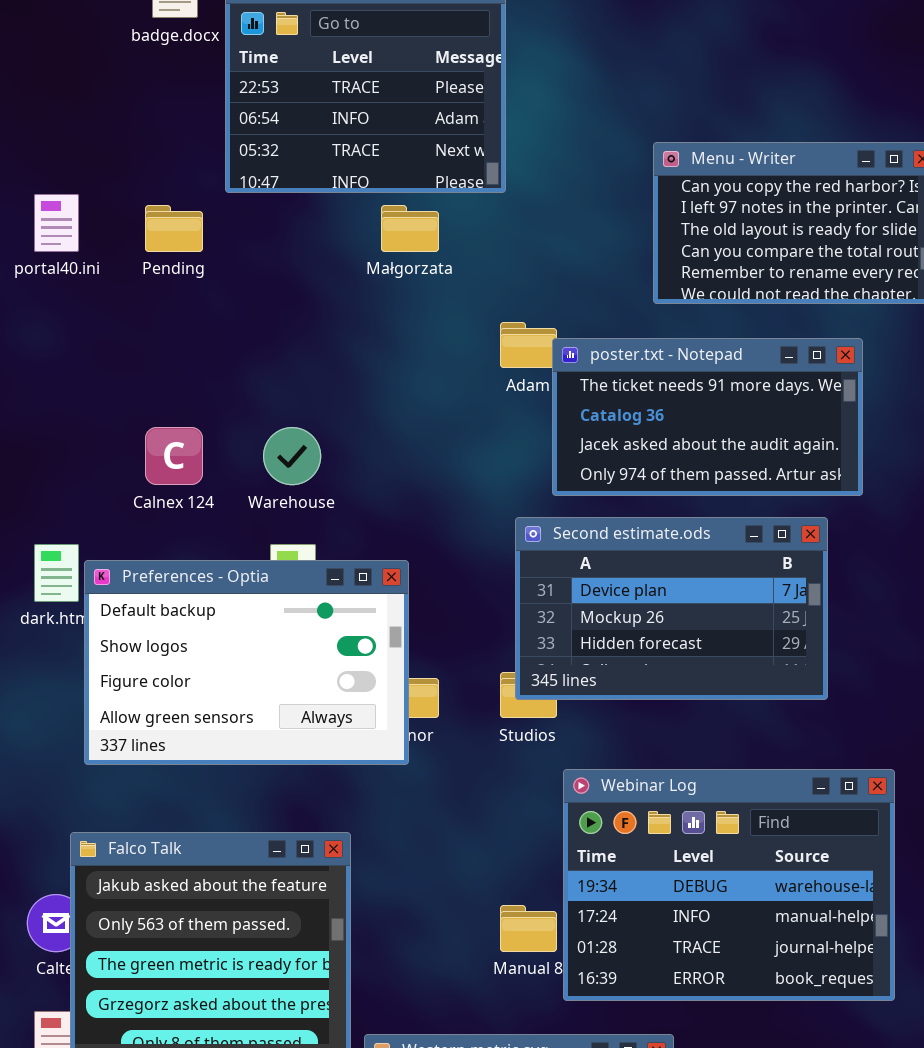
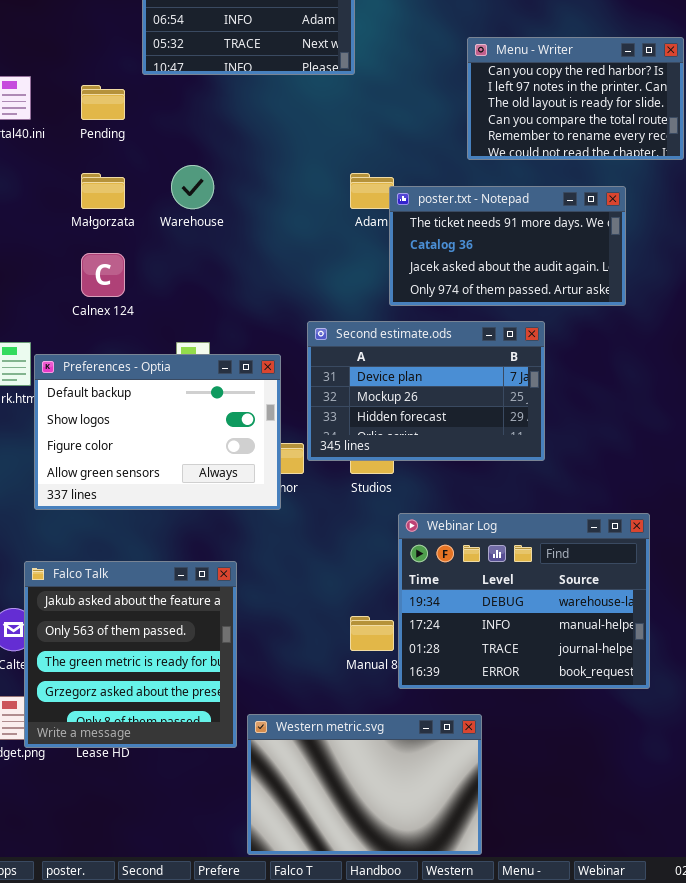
Małgorzata: [381,205,439,252] -> [81,173,125,209], moved
Warehouse: [263,427,321,485] -> [171,165,214,209], moved
Second estimate.ods: [515,517,828,700] -> [307,321,545,461], moved

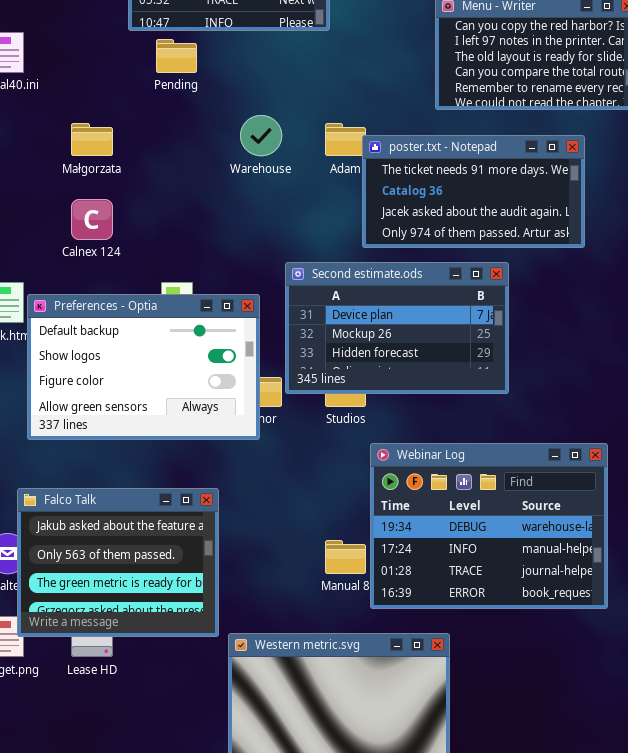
Pending: [81,85,125,120] -> [156,39,197,73], moved
Warehouse: [171,165,214,209] -> [240,115,282,156], moved
Falco Talk: [24,561,237,748] -> [17,488,219,637], resized

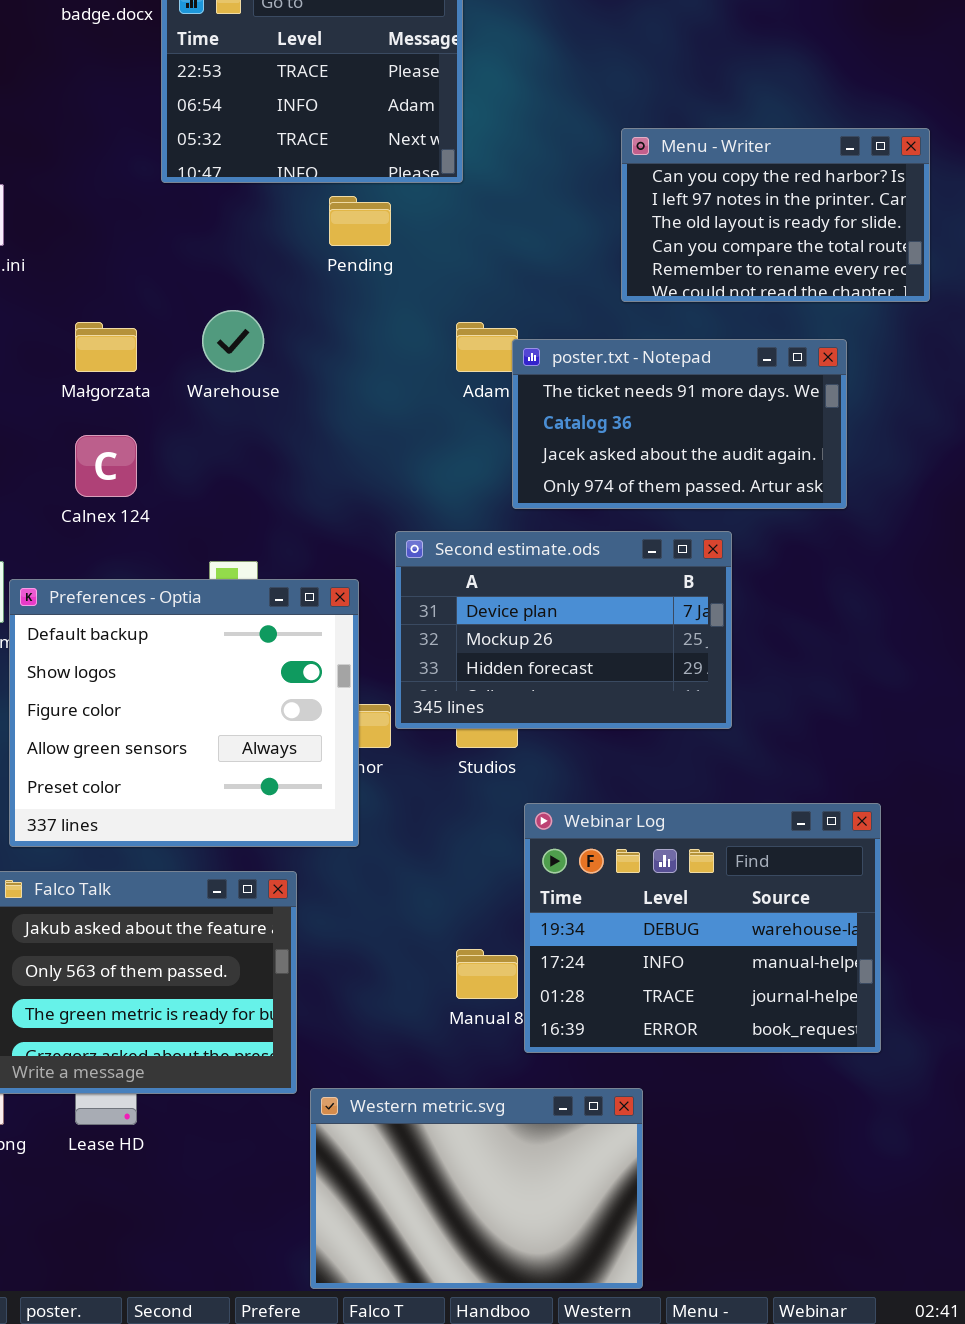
Pending: [156,39,197,73] -> [329,196,391,246], moved
Warehouse: [240,115,282,156] -> [202,310,264,372], moved
Preferences - Optia: [27,294,260,440] -> [9,579,359,847], resized

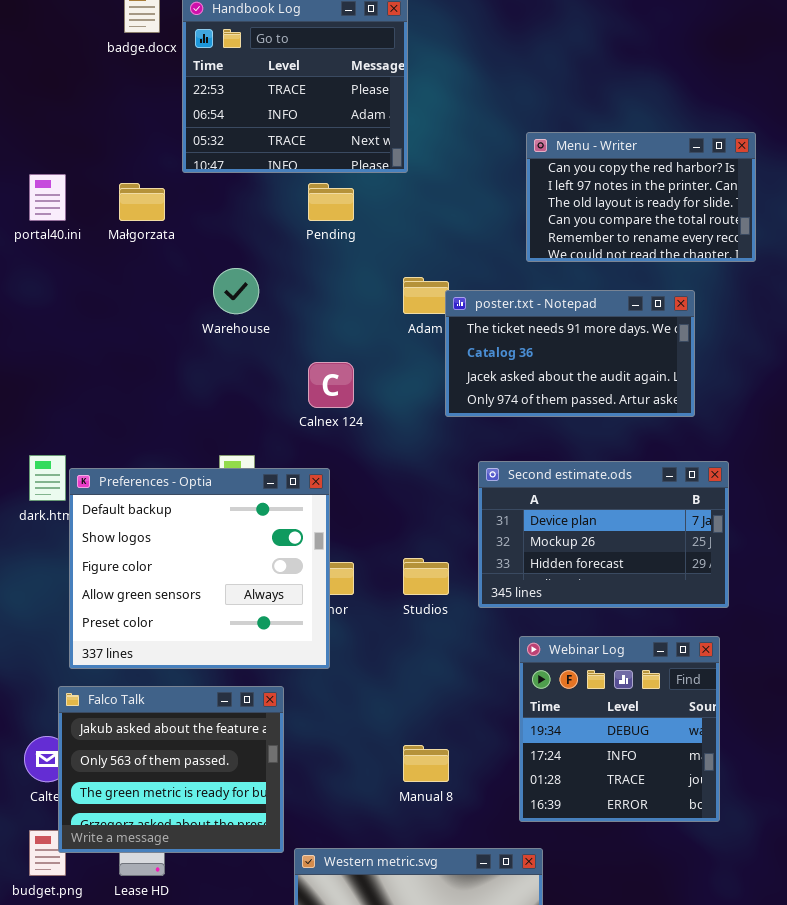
Małgorzata: [75,322,137,372] -> [119,183,165,221], moved
Calnex 124: [75,435,137,497] -> [308,362,354,408], moved
Second estimate.ods: [395,531,732,729] -> [478,461,729,608], moved
Webinar Log: [524,803,881,1053] -> [519,636,720,822], resized

